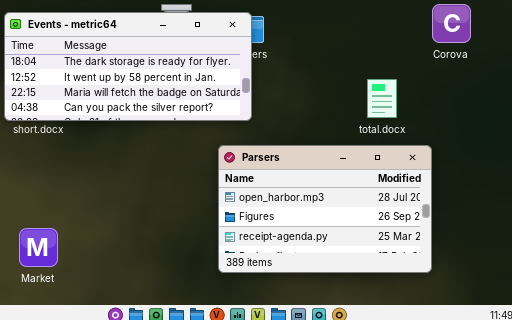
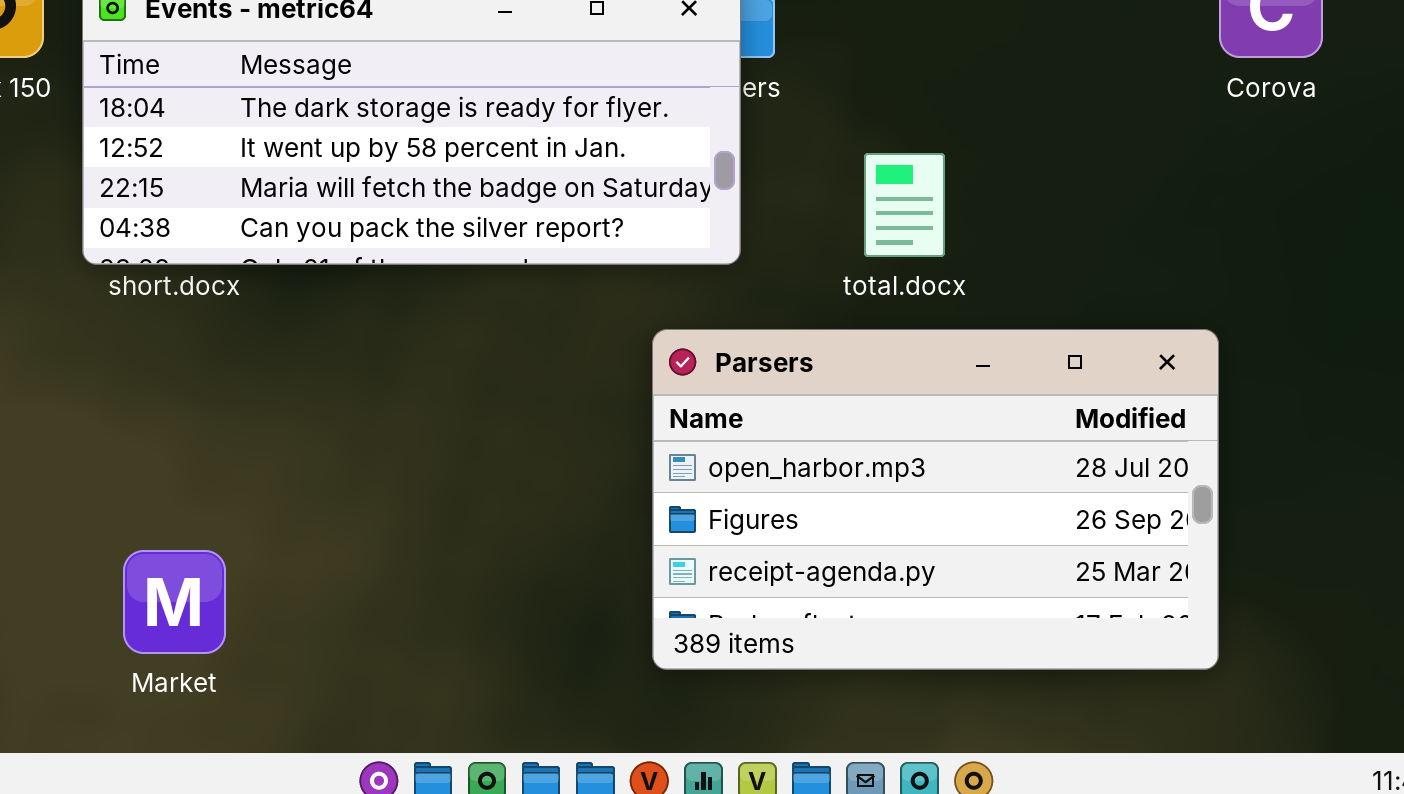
total.docx: [367,79,397,118] -> [864,153,945,257], moved

